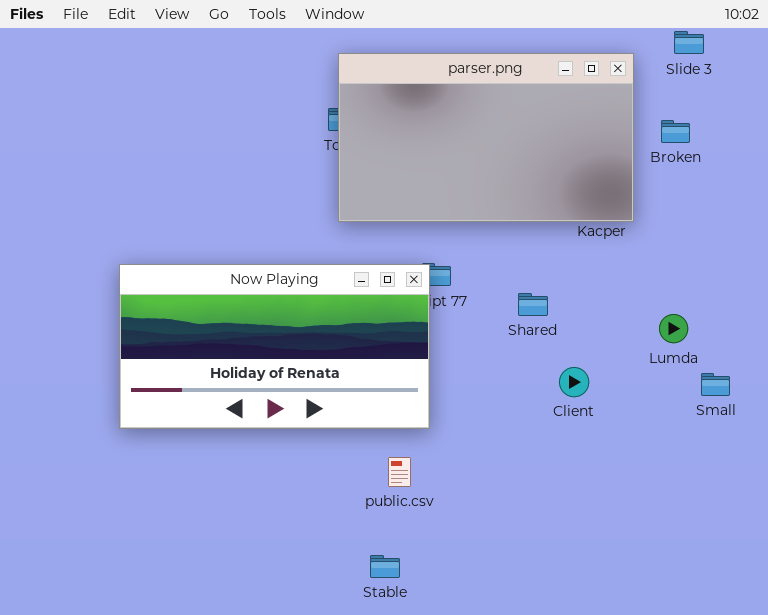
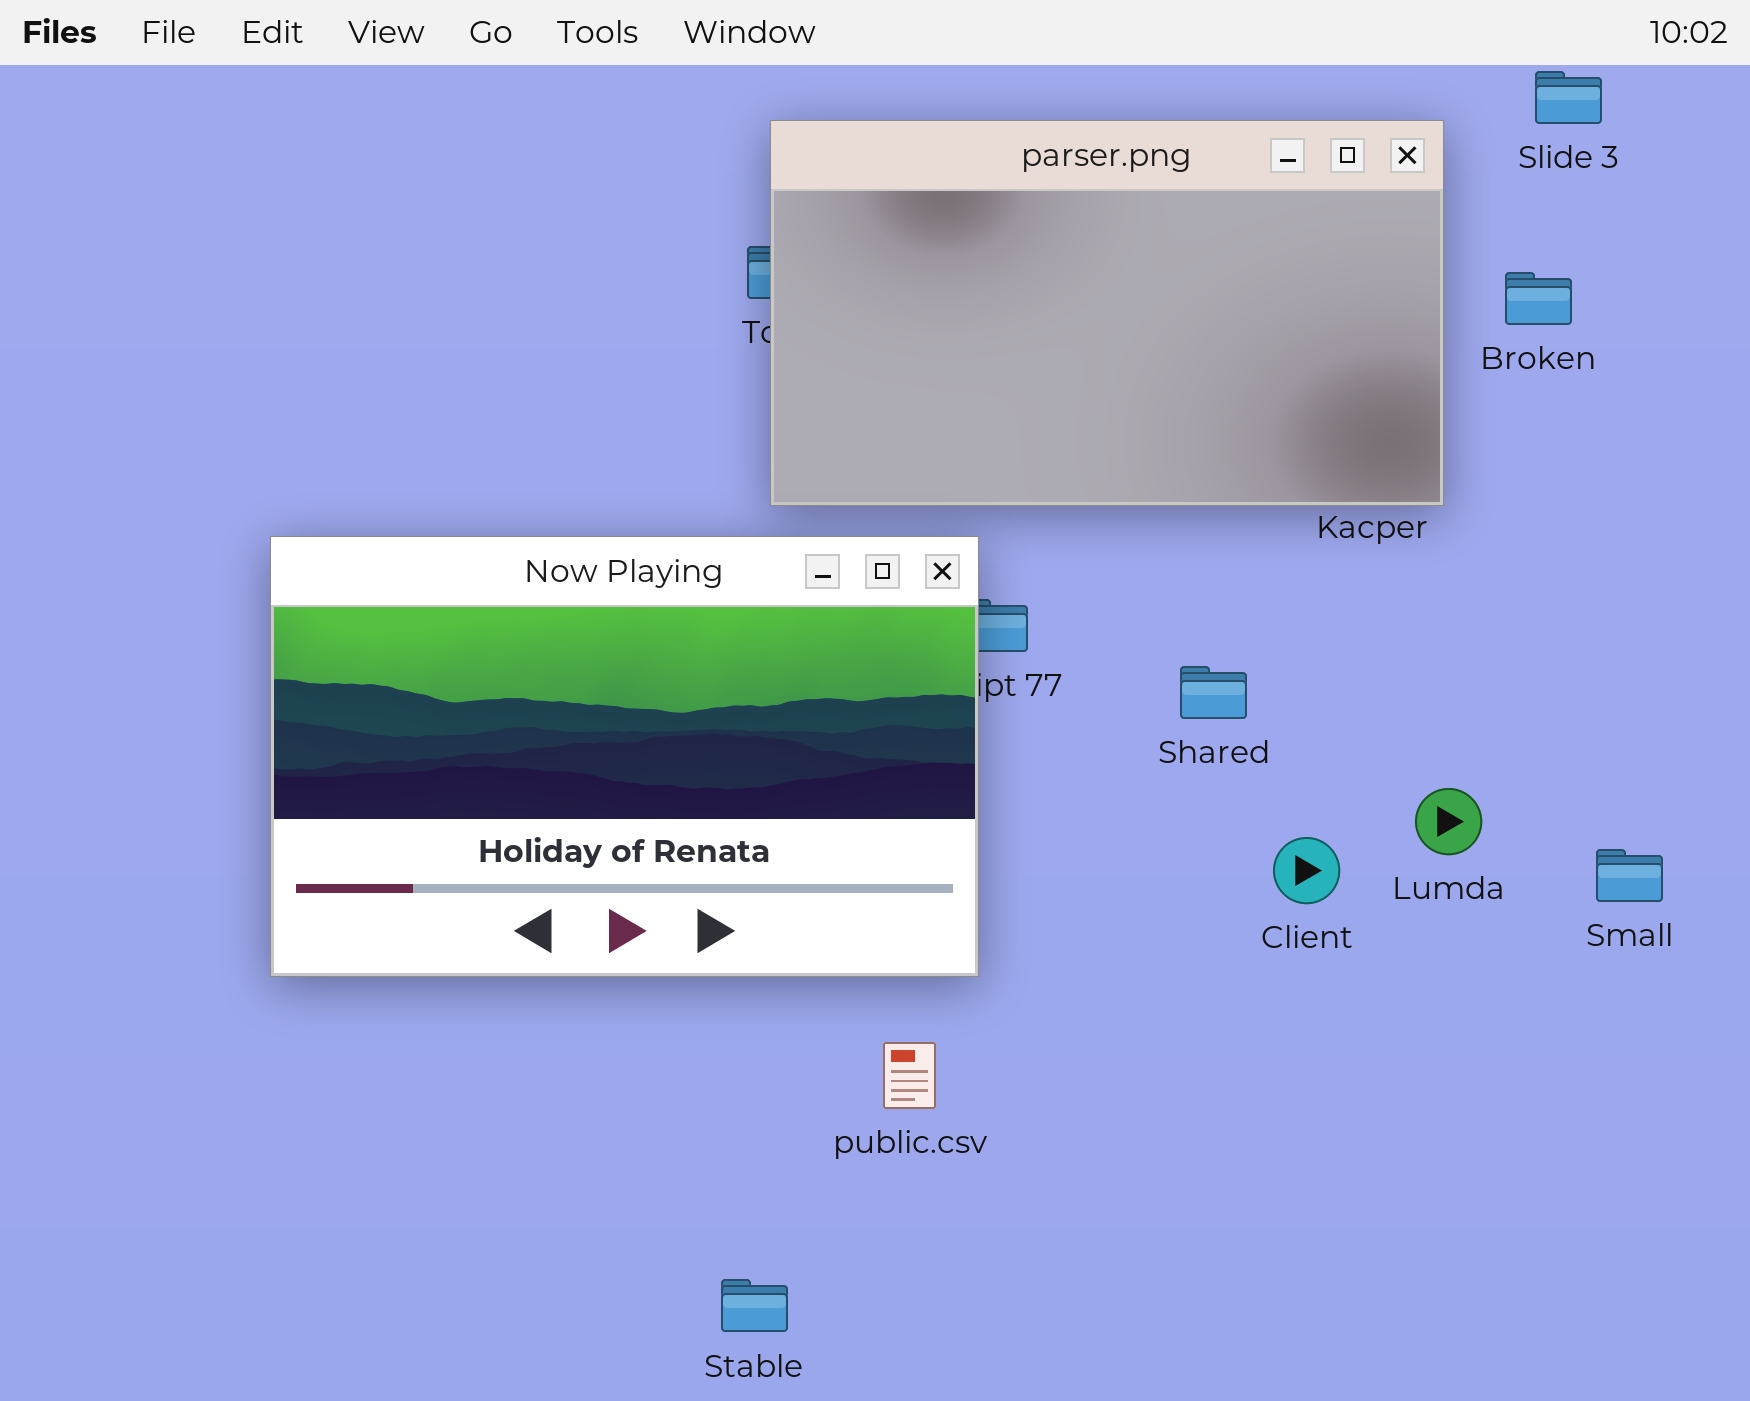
Now Playing: [119,264,430,429] -> [270,536,979,977], resized
Lumda: [659,314,688,343] -> [1415,788,1482,855], moved
Stable: [370,555,400,578] -> [721,1279,788,1332], moved

